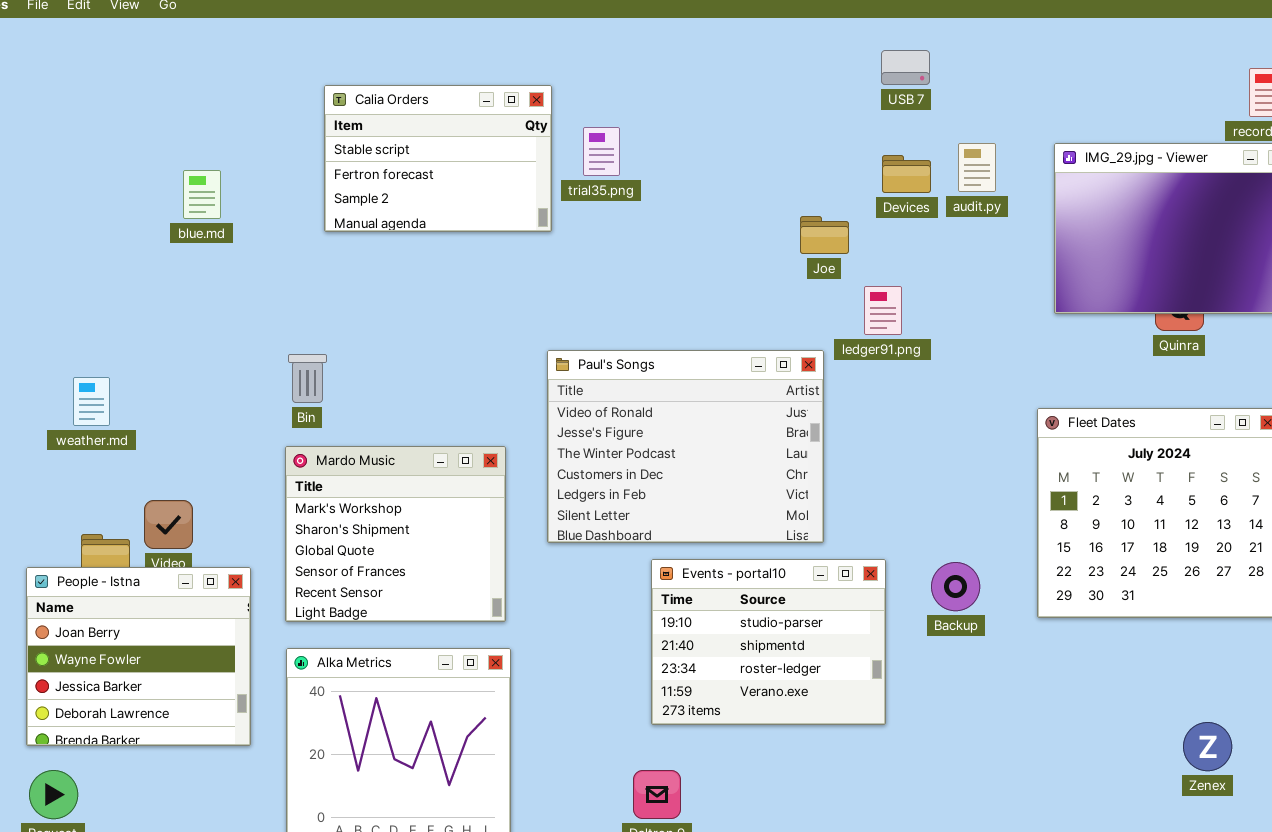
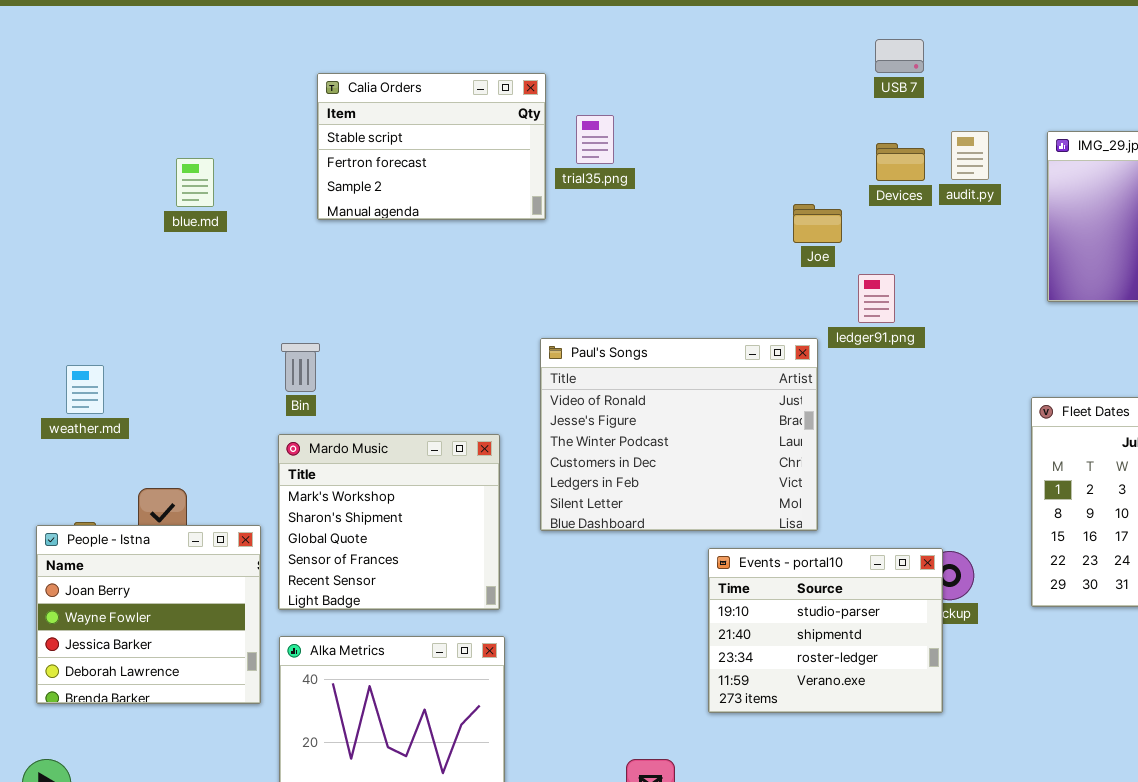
Events - portal10: [651,559,886,725] -> [708,548,943,713], moved
People - Istna: [26,567,251,746] -> [36,525,261,704], moved

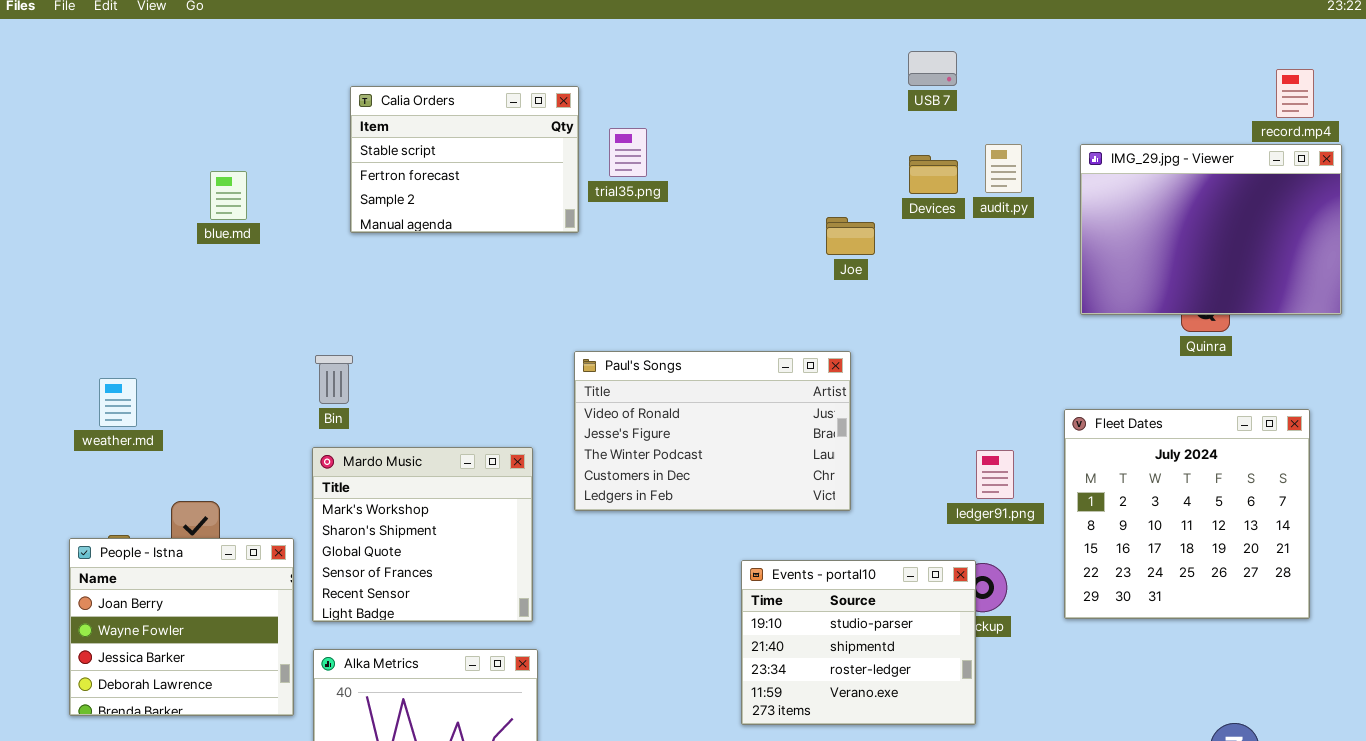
ledger91.png: [858,274,895,323] -> [976,450,1014,499], moved
Paul's Songs: [540,338,818,531] -> [574,351,851,511], resized

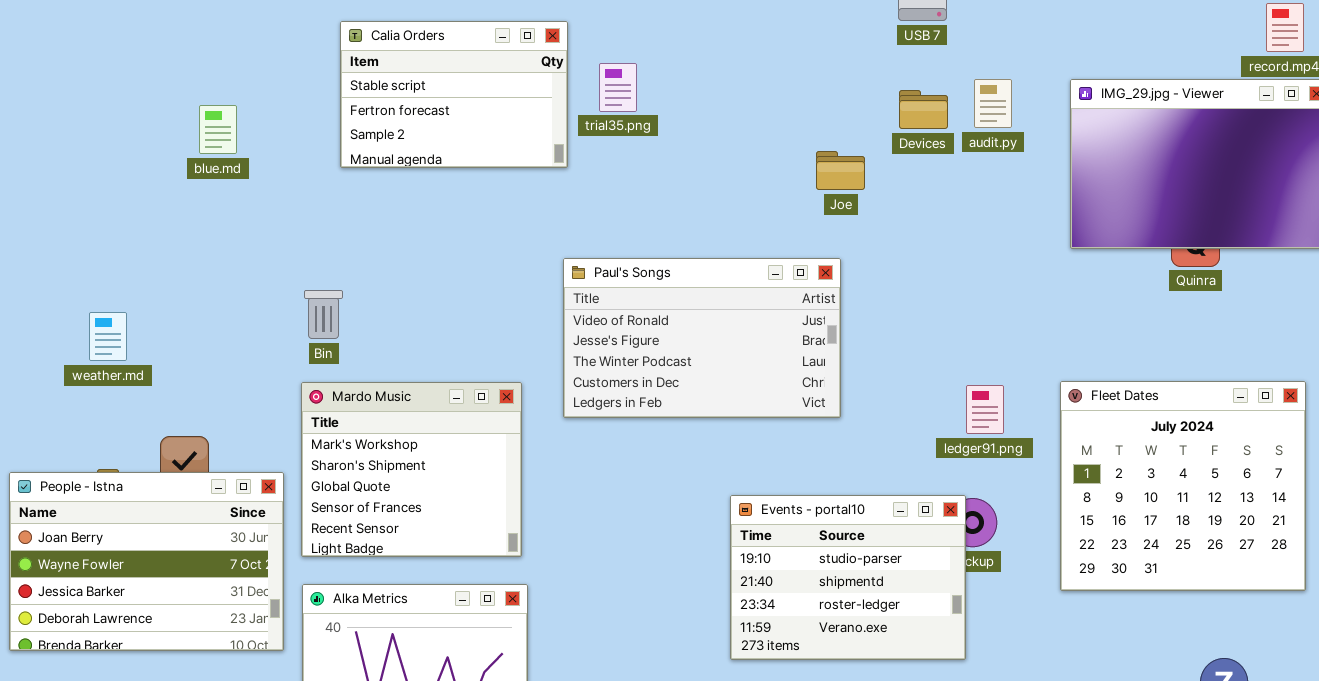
Paul's Songs: [574,351,851,511] -> [563,258,841,418], moved
Fleet Dates: [1064,409,1310,619] -> [1060,381,1306,591], moved
People - Istna: [69,538,294,716] -> [9,472,284,651], resized

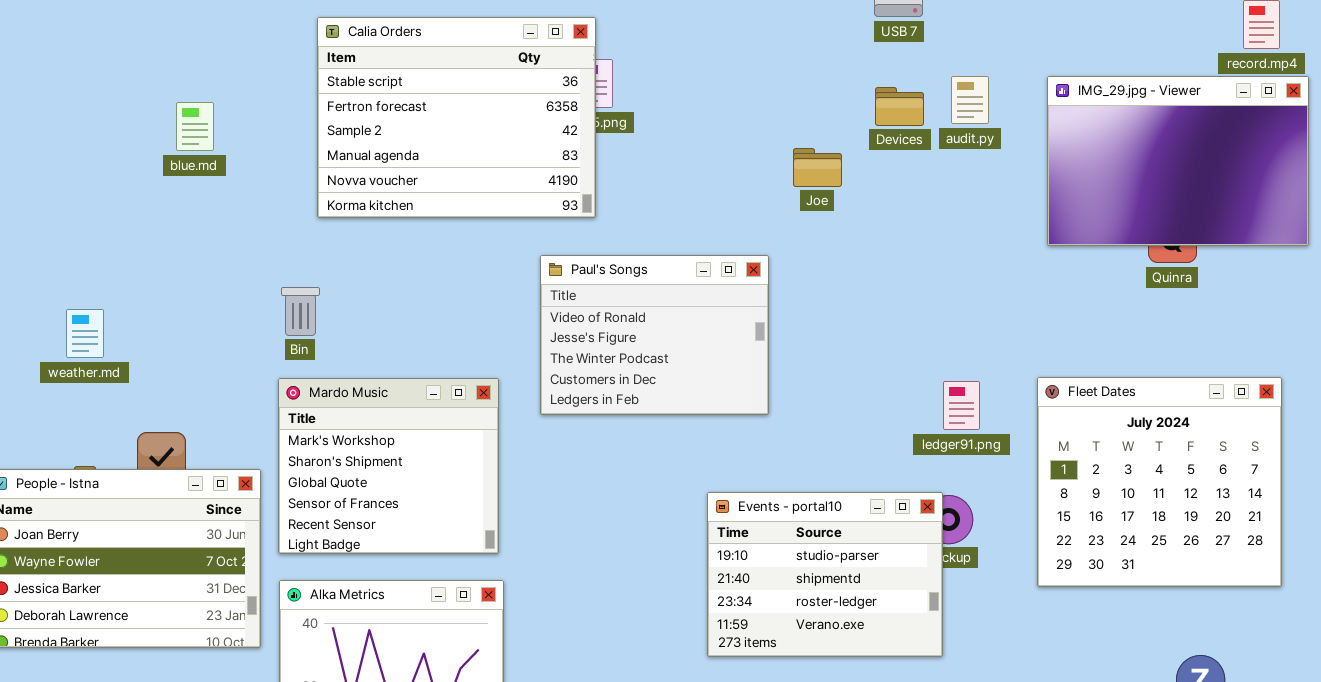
Calia Orders: [340,21,568,168] -> [317,17,596,218], resized
Paul's Songs: [563,258,841,418] -> [540,255,769,415], resized

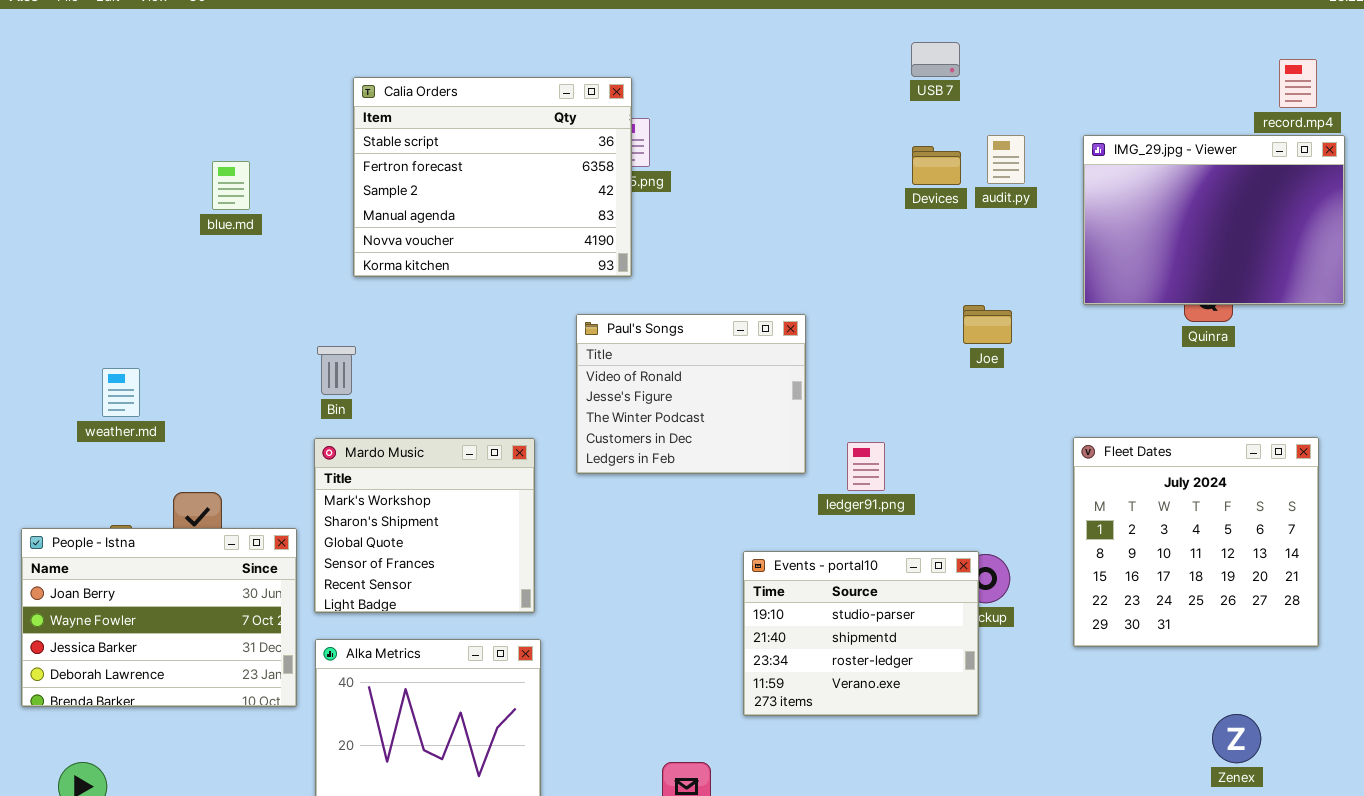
Joe: [793,148,842,187] -> [963,305,1012,344], moved
ledger91.png: [943,381,980,430] -> [847,442,885,491], moved

